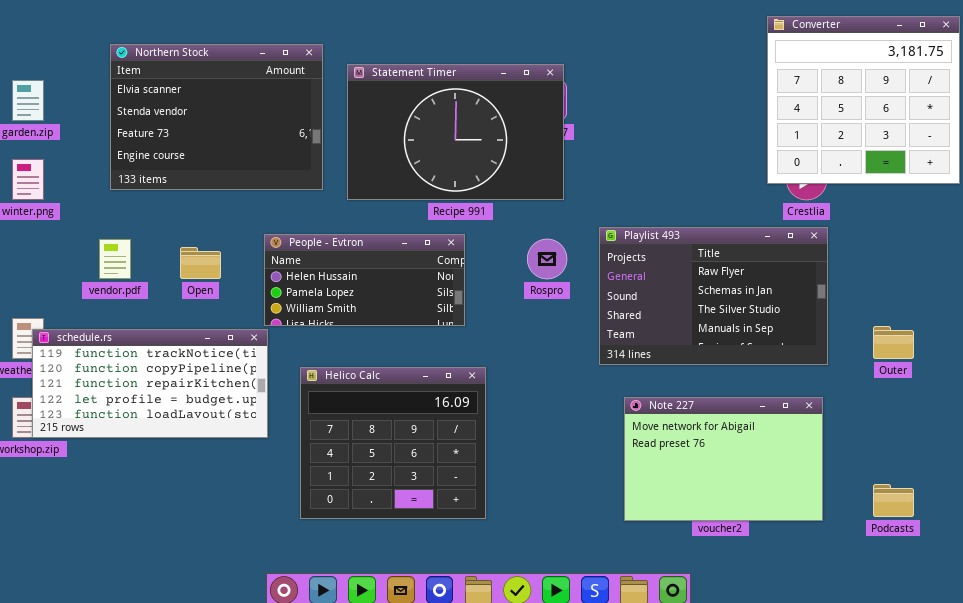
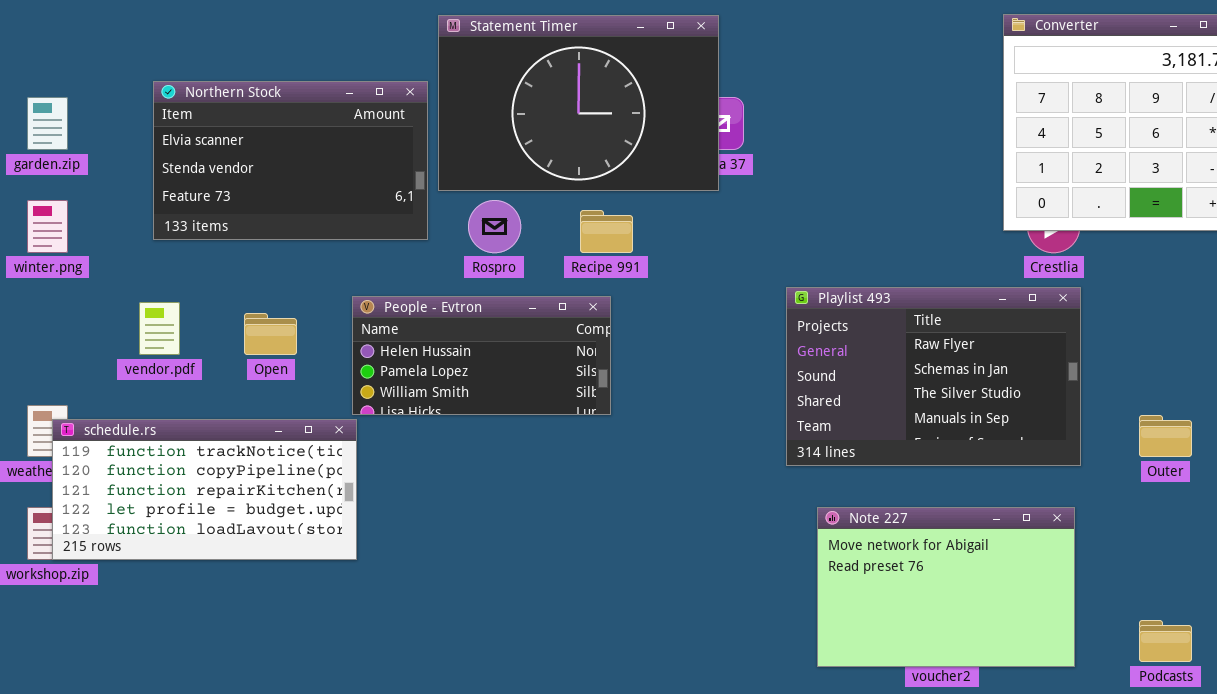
Northern Stock: [110,44,323,190] -> [153,81,428,240], resized
Statement Timer: [347,64,564,200] -> [438,15,719,191], moved
Rospro: [527,239,567,279] -> [468,200,521,253], moved
Helico Calc: [300,367,486,519] -> none, closed

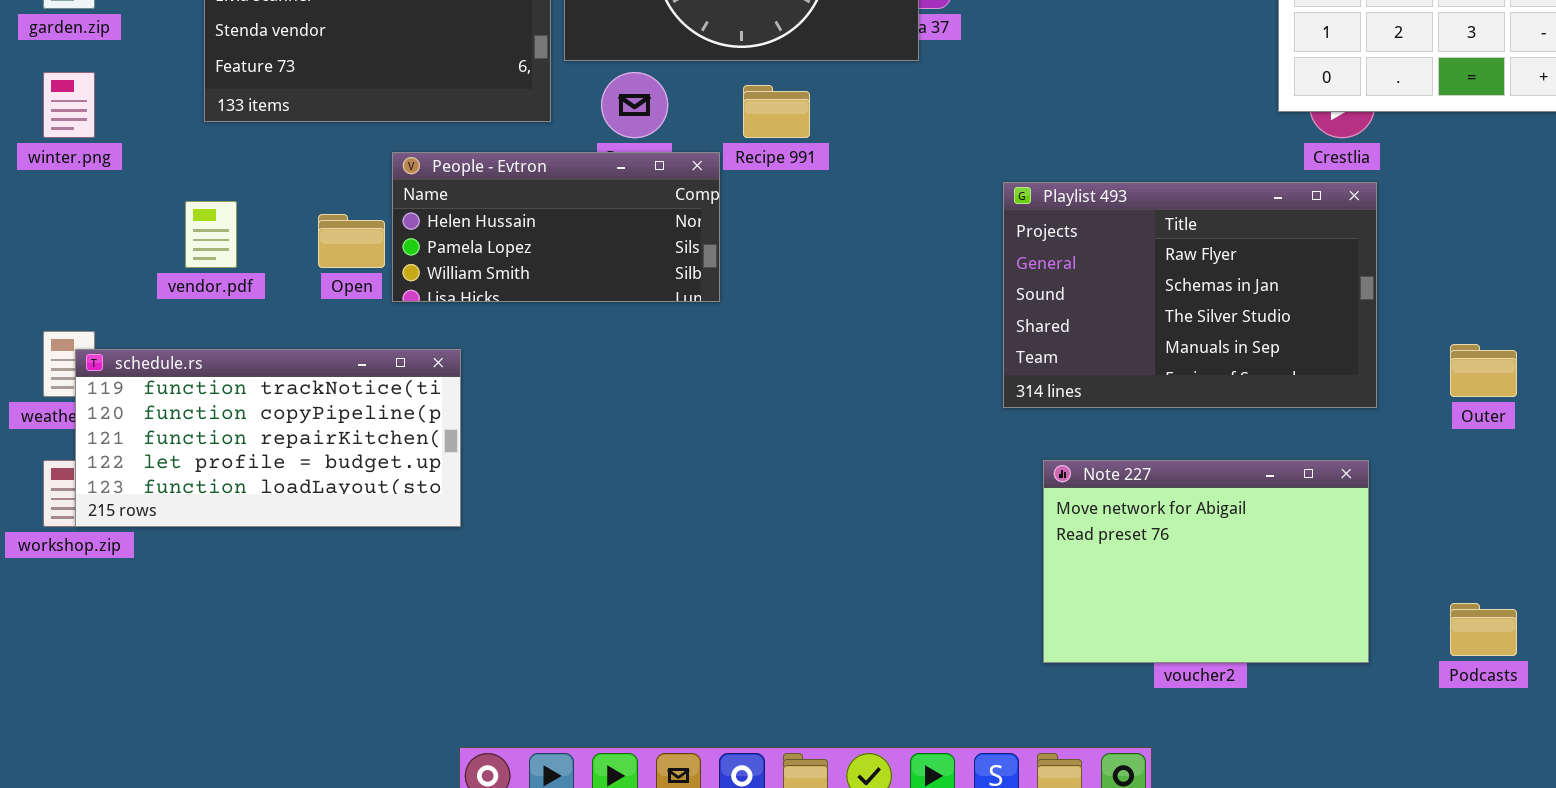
People - Evtron: [352,296,611,415] -> [392,152,720,302], moved

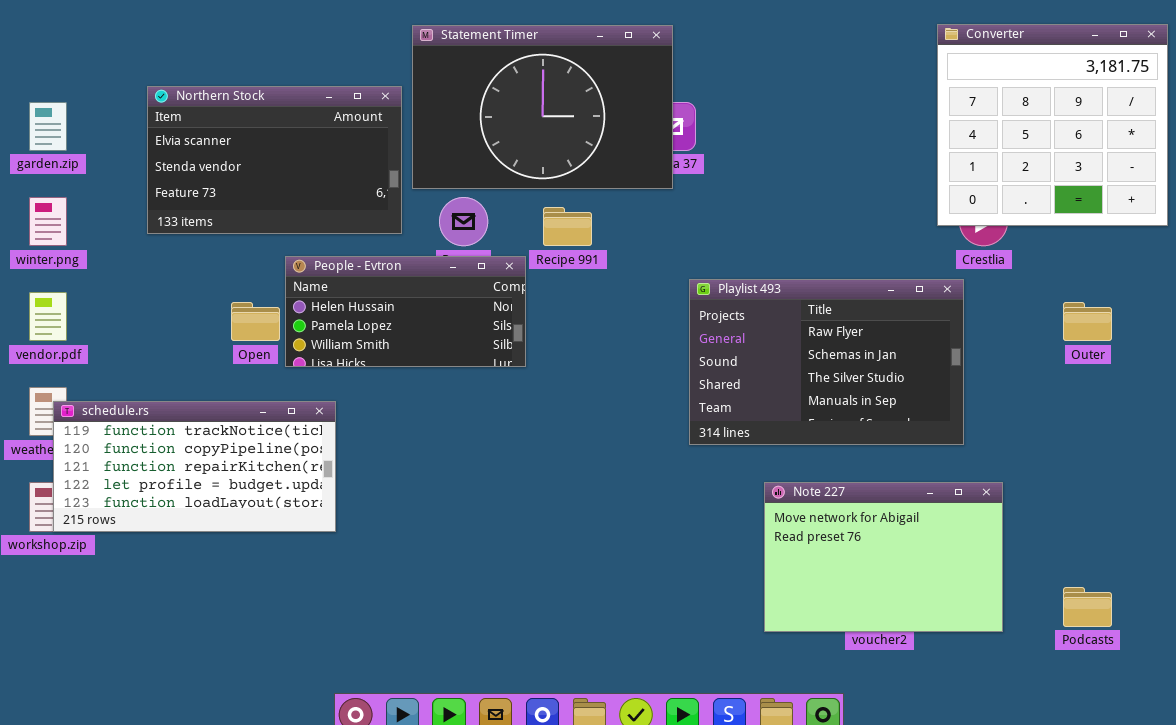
Playlist 493: [1003,182,1377,408] -> [689,279,964,445], moved
vendor.pdf: [185,201,237,268] -> [29,292,67,341], moved
Outer: [1450,344,1517,397] -> [1063,302,1112,341], moved

